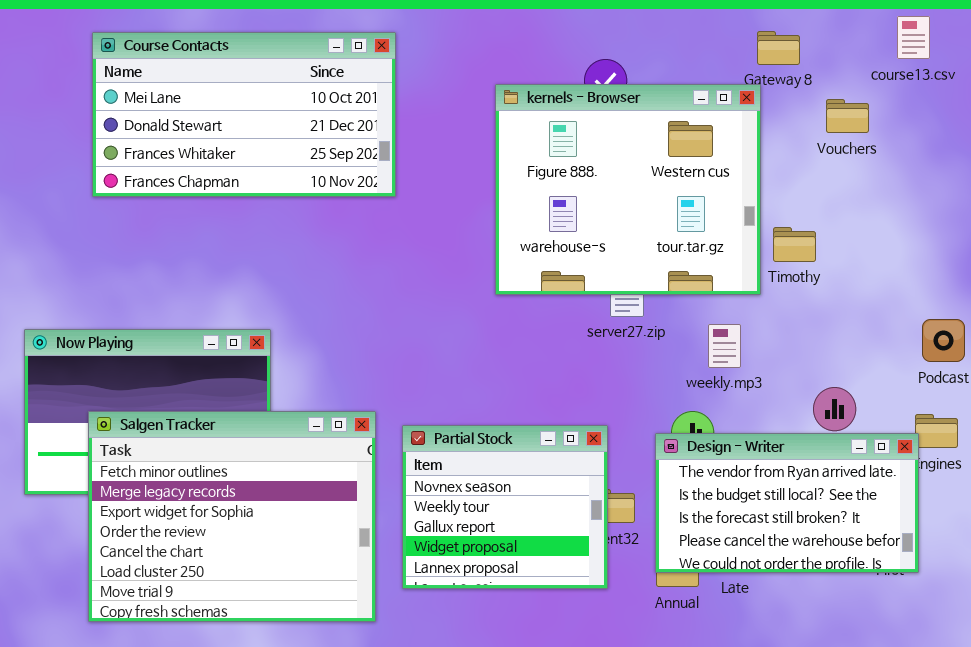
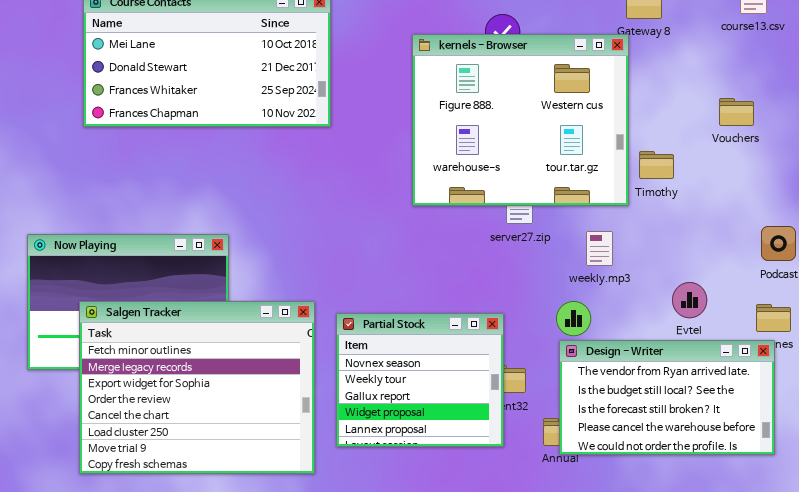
Vouchers: [826,99,869,133] -> [719,98,754,126], moved
Design - Writer: [655,433,919,573] -> [559,340,775,455], moved

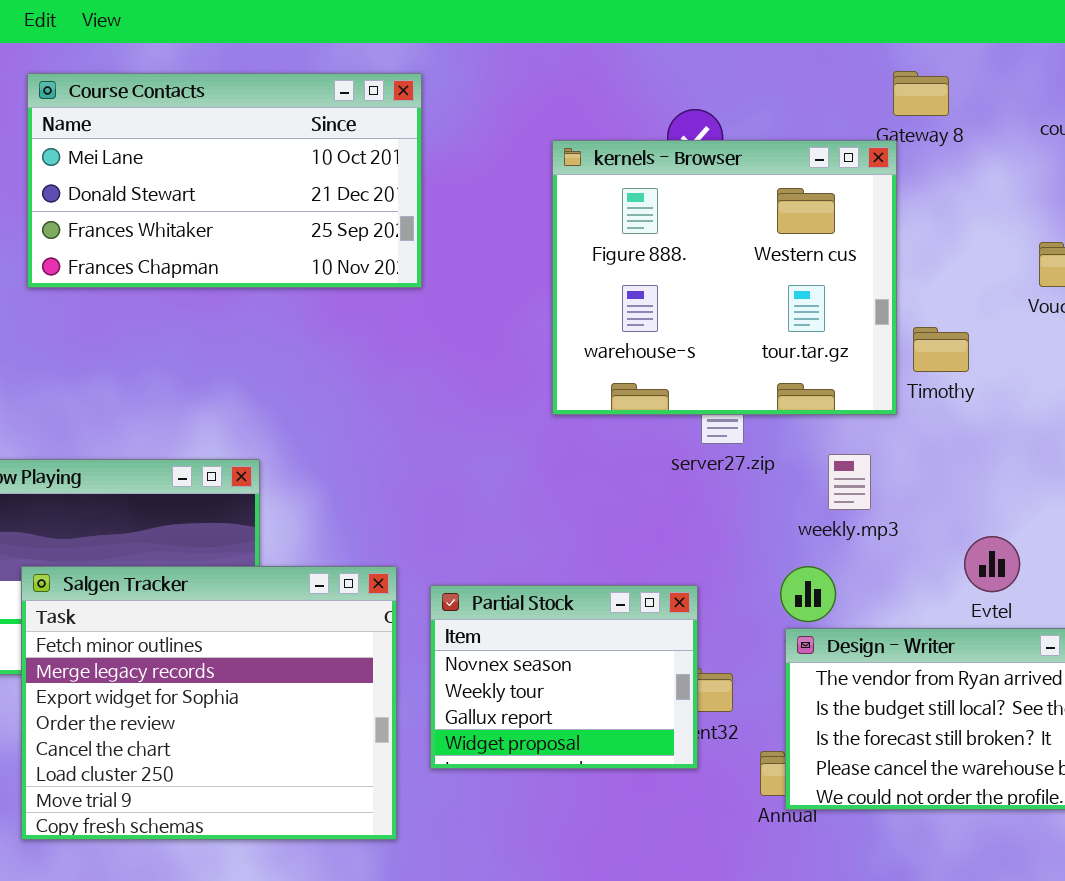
Partial Stock: [336,313,504,447] -> [430,585,698,769], resized

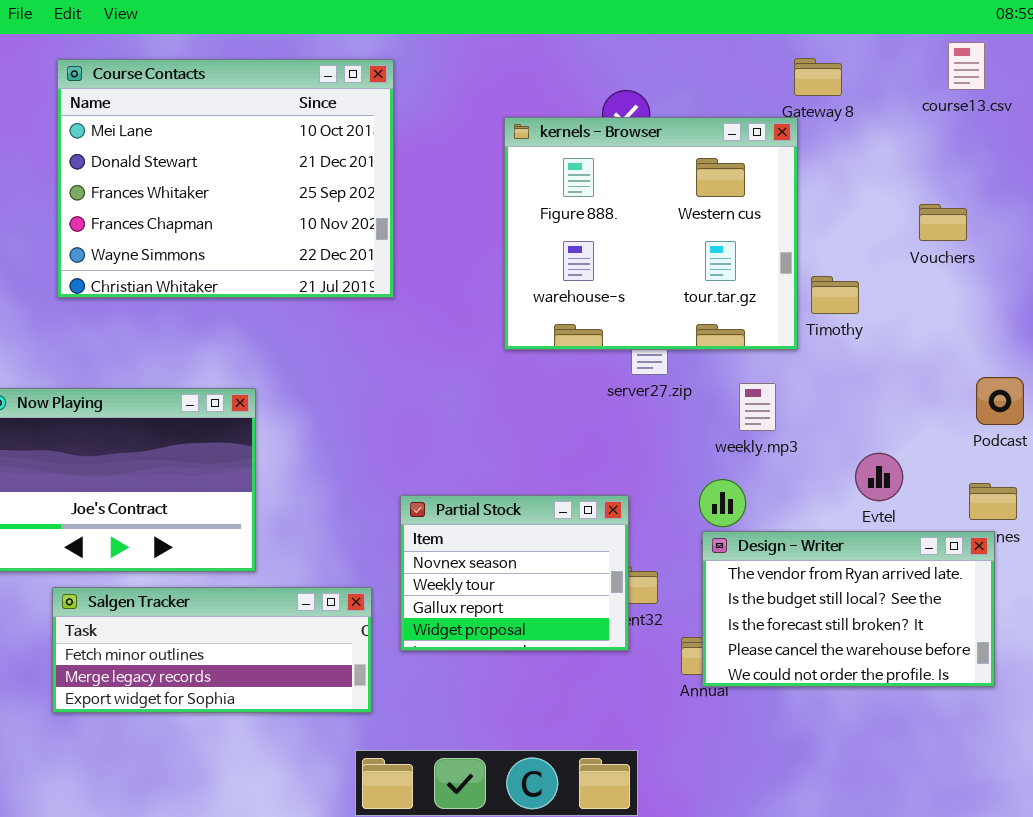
Course Contacts: [27,73,422,288] -> [57,59,394,298], resized
Salgen Tracker: [21,566,397,840] -> [52,587,372,713], resized

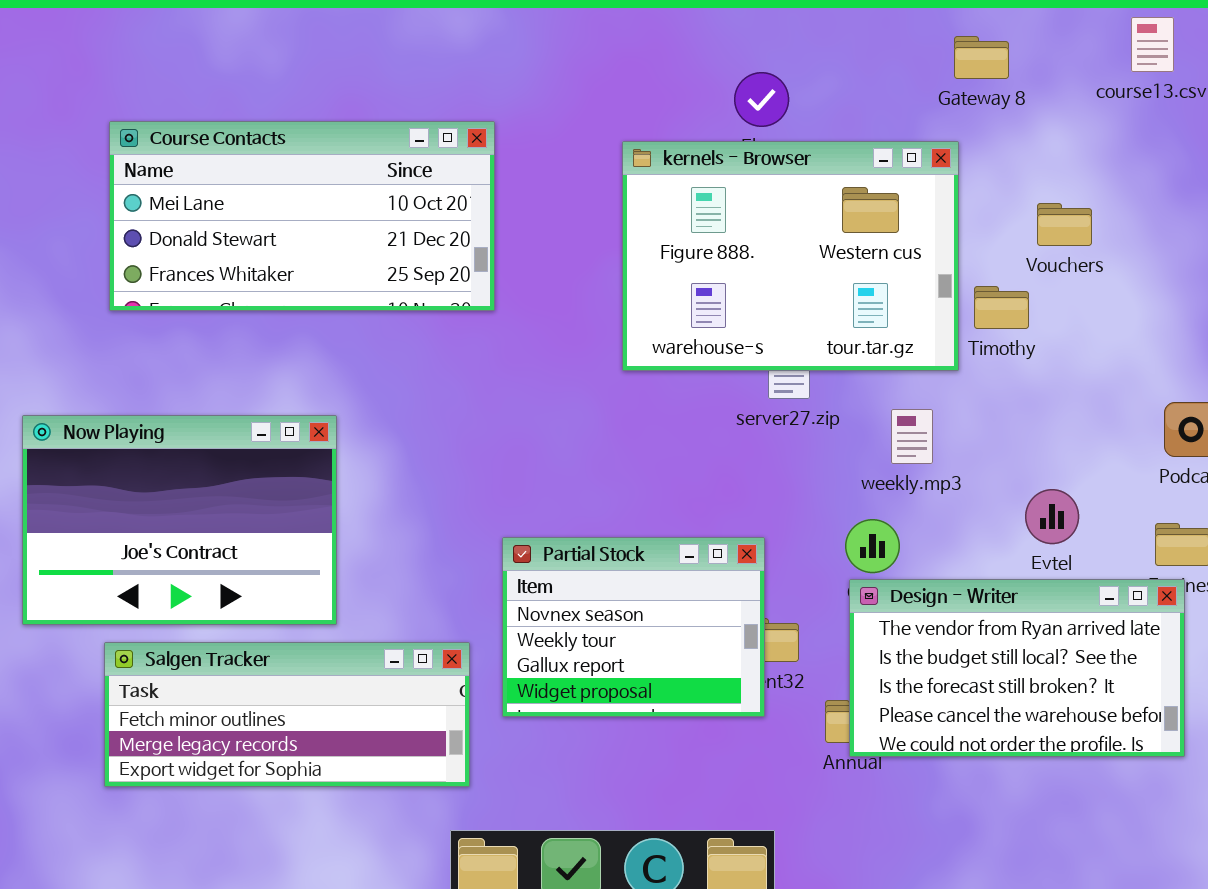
Course Contacts: [57,59,394,298] -> [109,121,495,311], resized
kernels - Browser: [504,117,798,350] -> [622,141,959,371], resized
Vouchers: [919,204,967,241] -> [1037,203,1092,246], moved

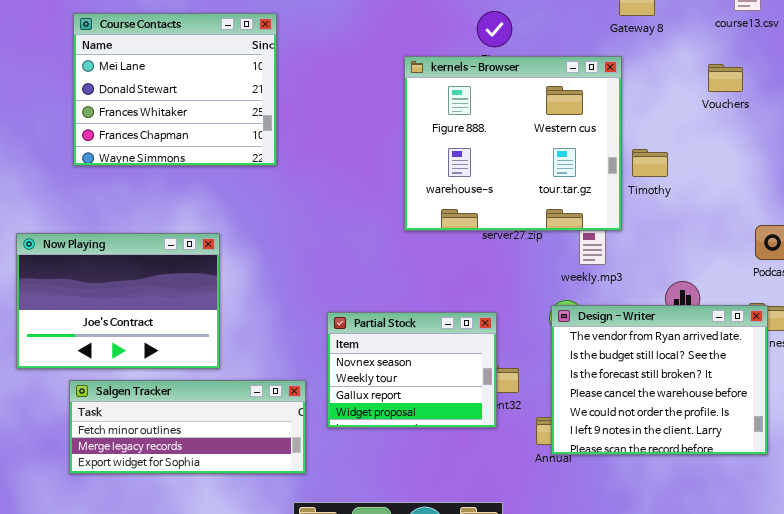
Course Contacts: [109,121,495,311] -> [73,13,277,166], resized
kernels - Browser: [622,141,959,371] -> [404,56,622,231], resized
Vouchers: [1037,203,1092,246] -> [708,64,743,92], moved
Design - Writer: [849,579,1185,757] -> [551,305,768,455], resized

